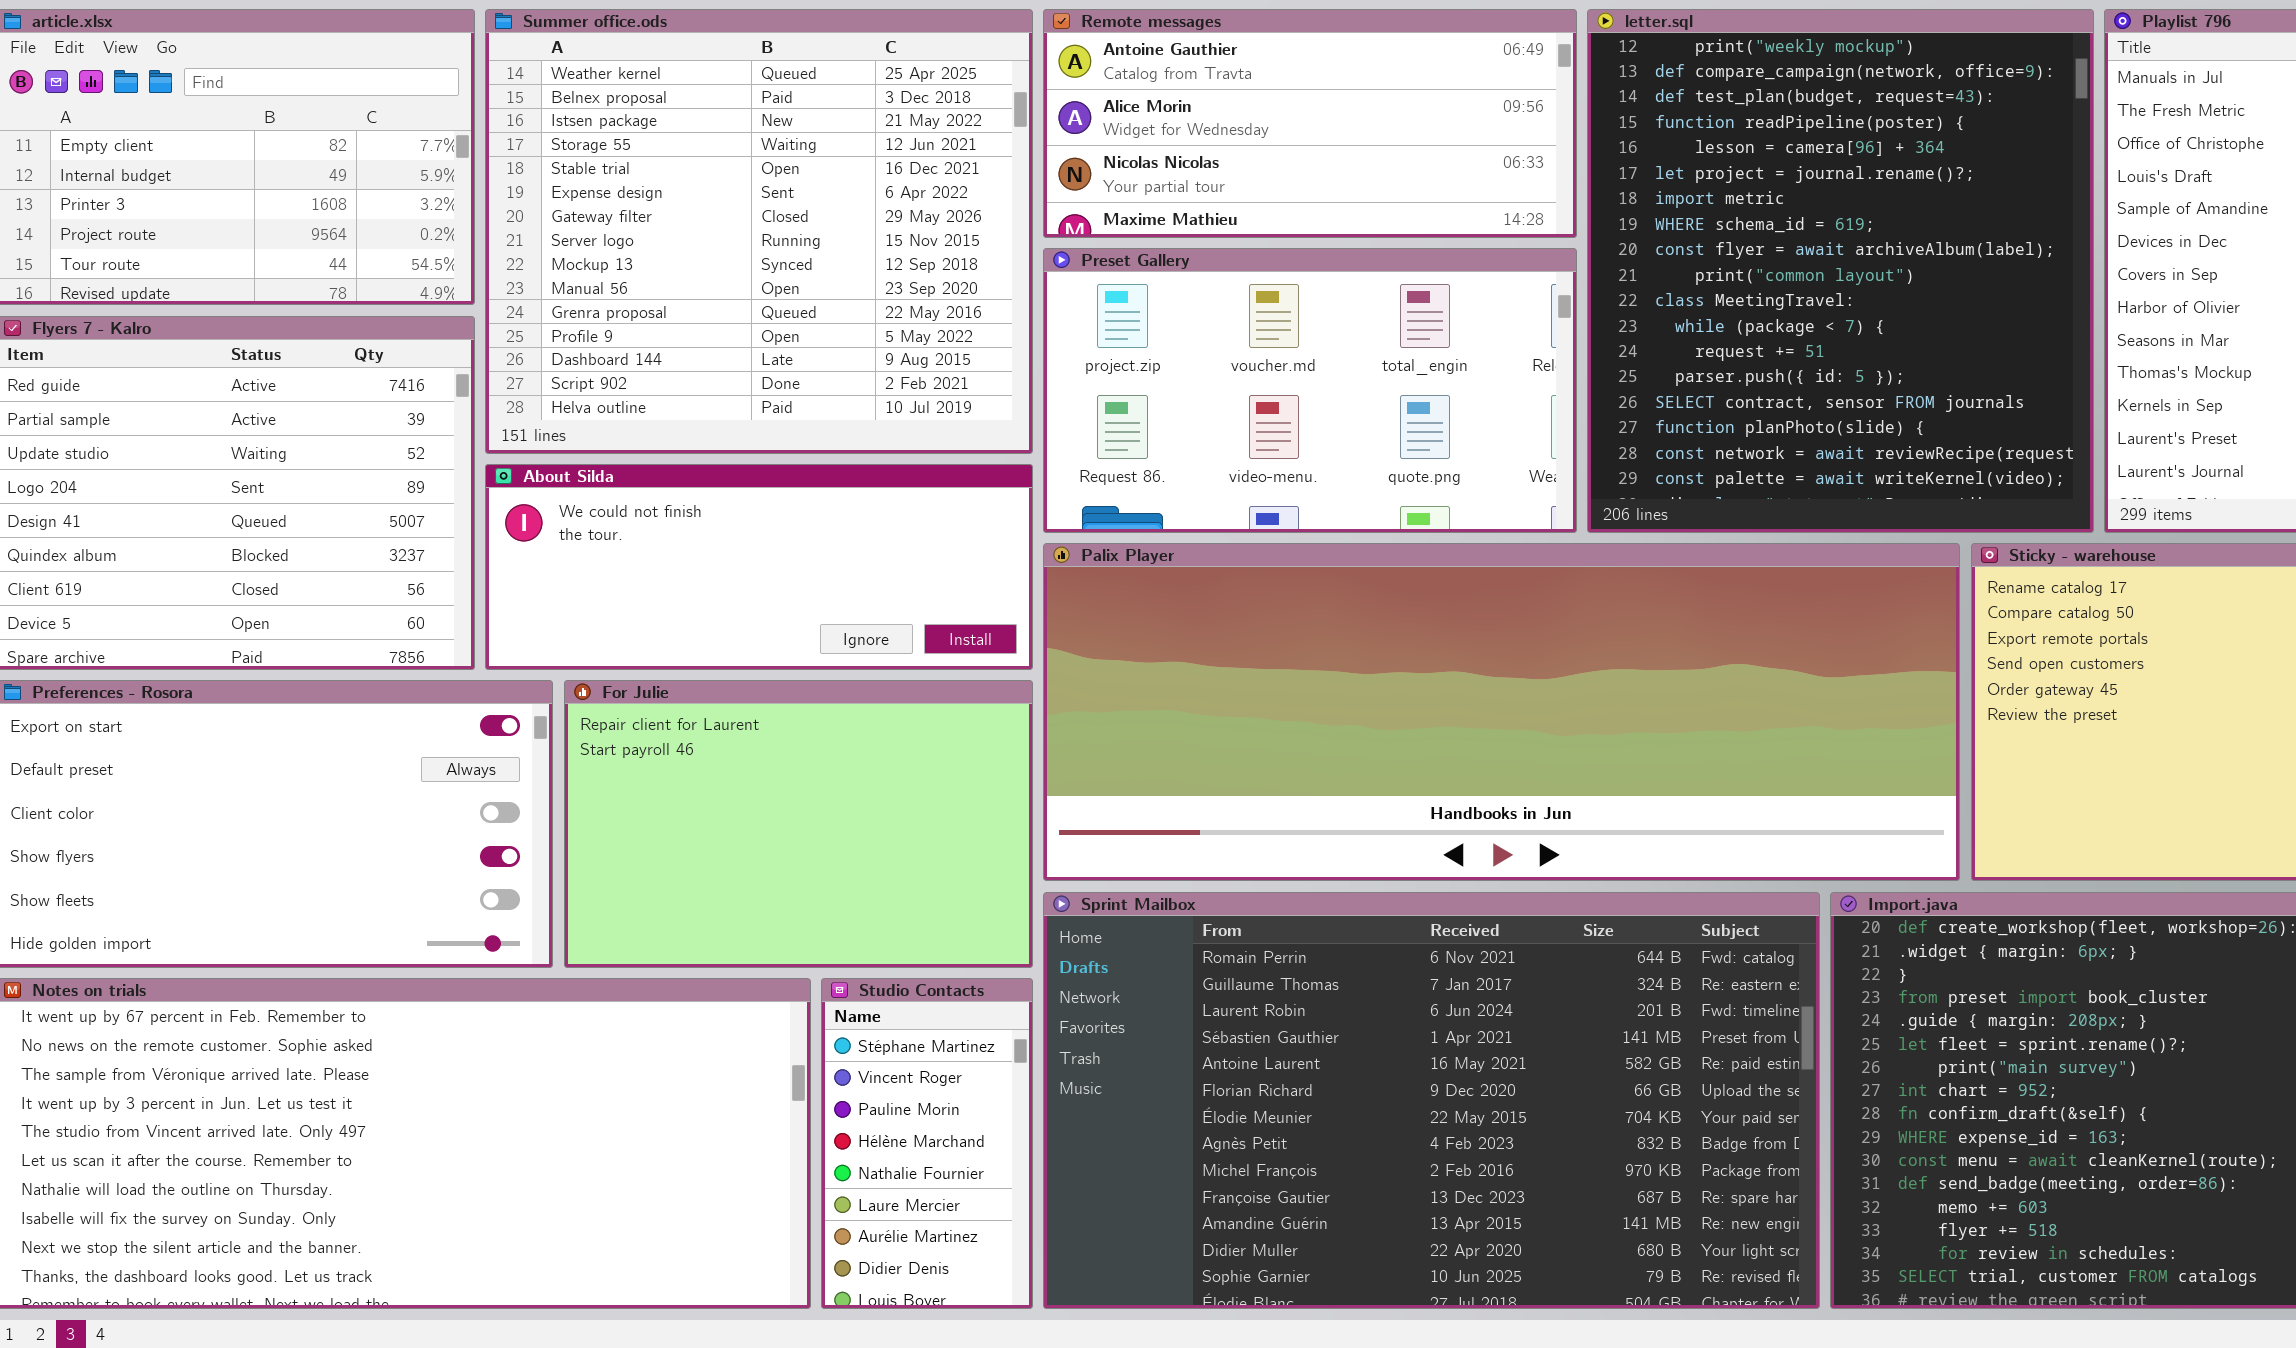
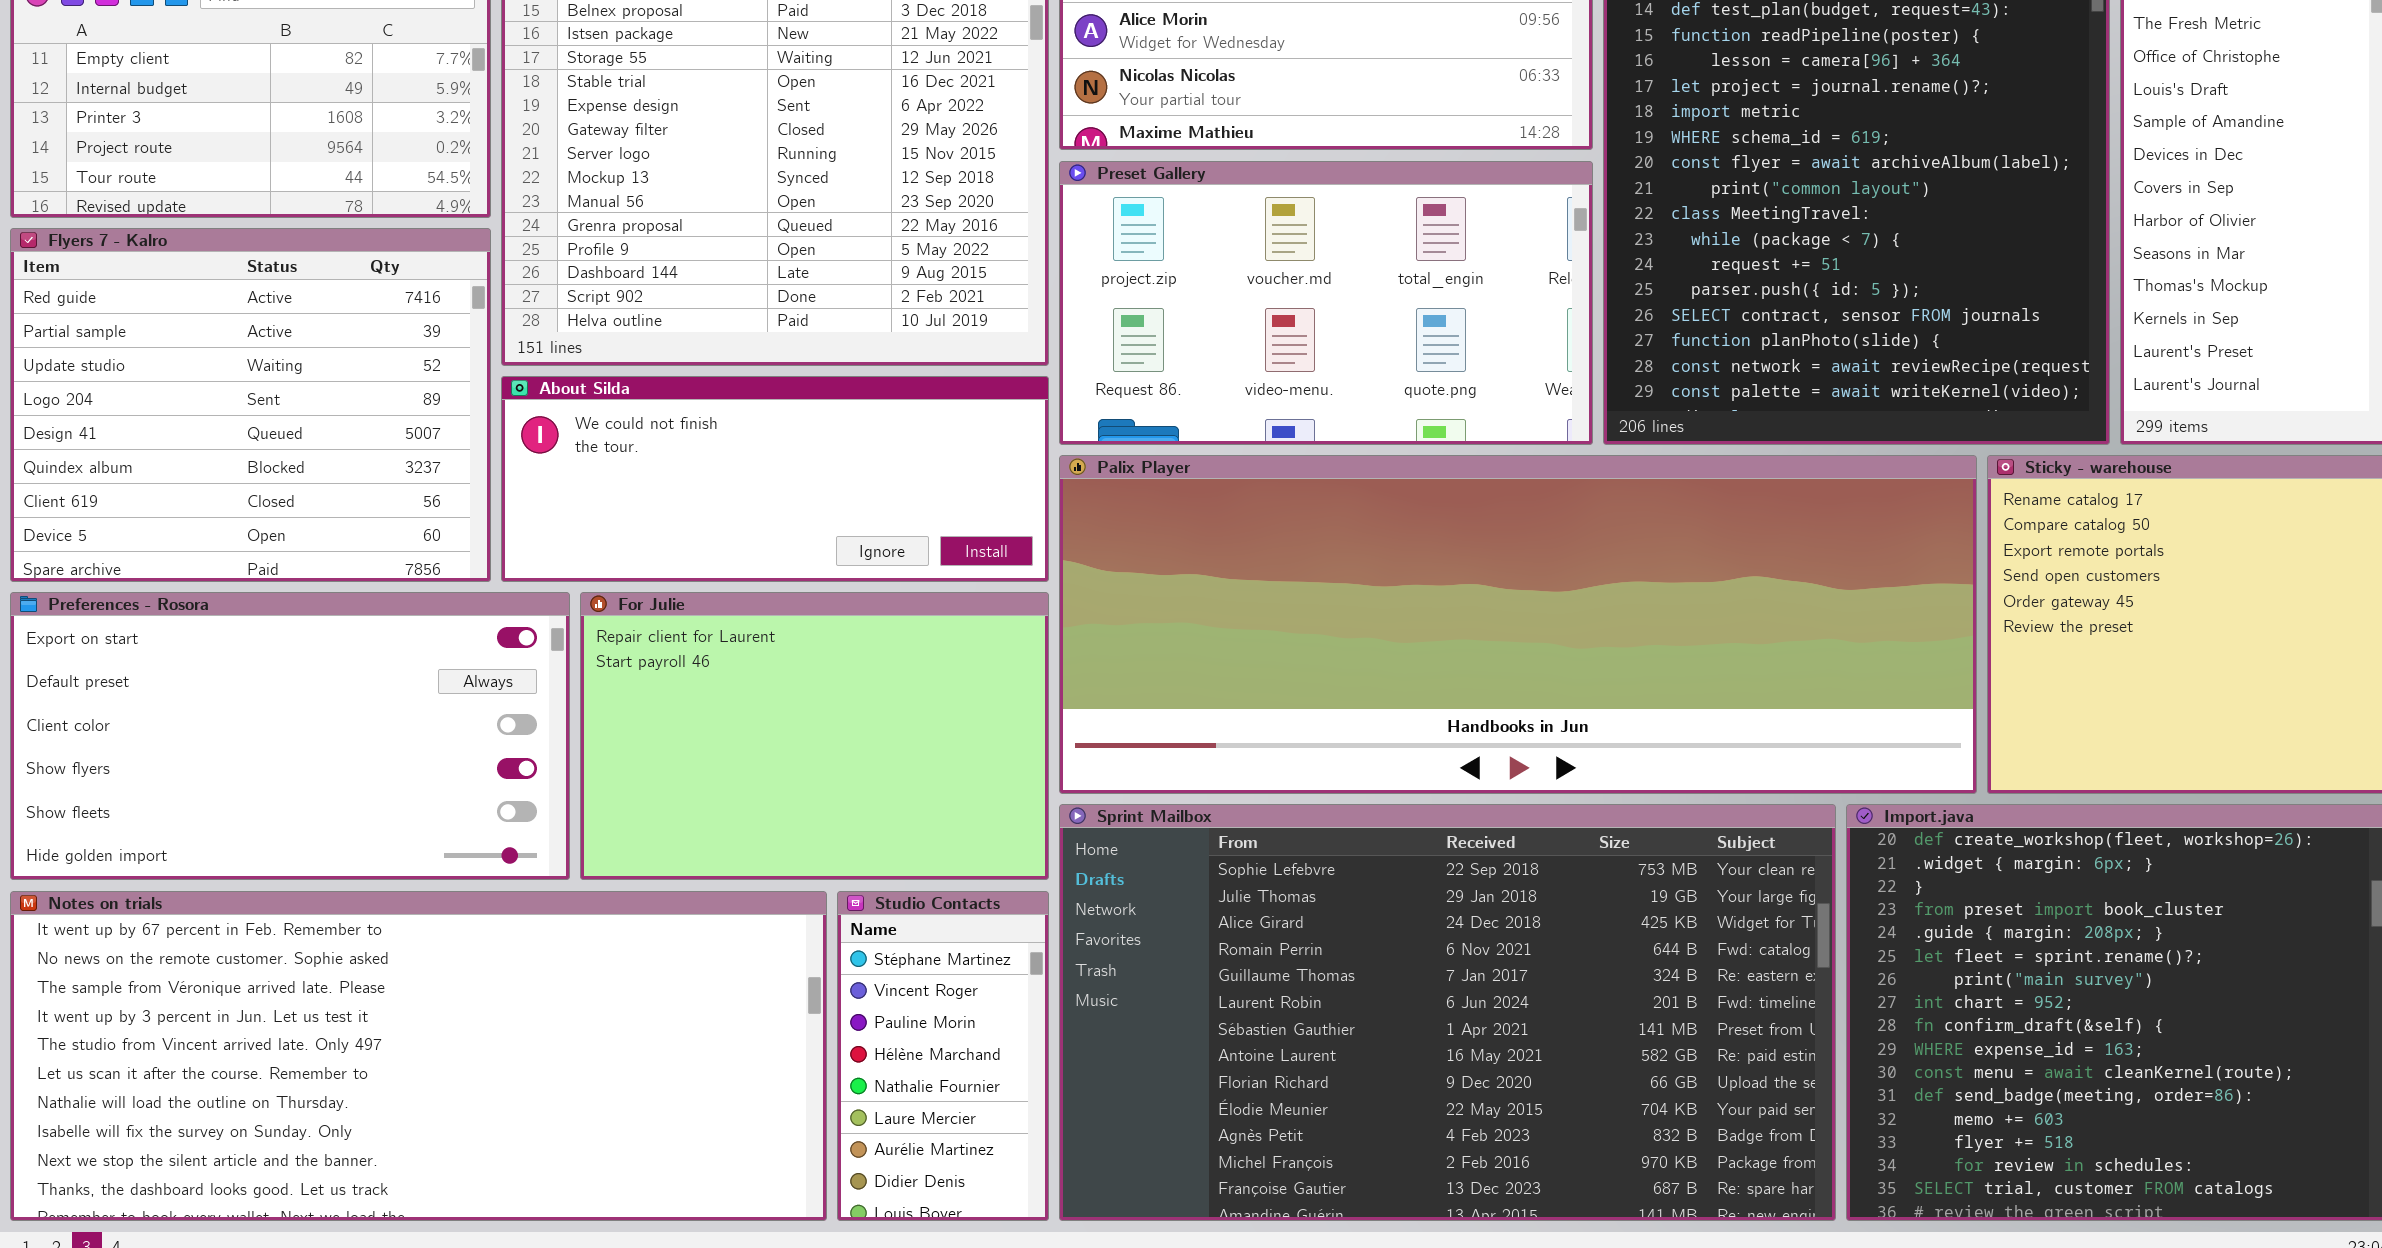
Sprint Mailbox: [1043,892,1820,1309] -> [1059,804,1836,1221], scrolled up 3 rows

